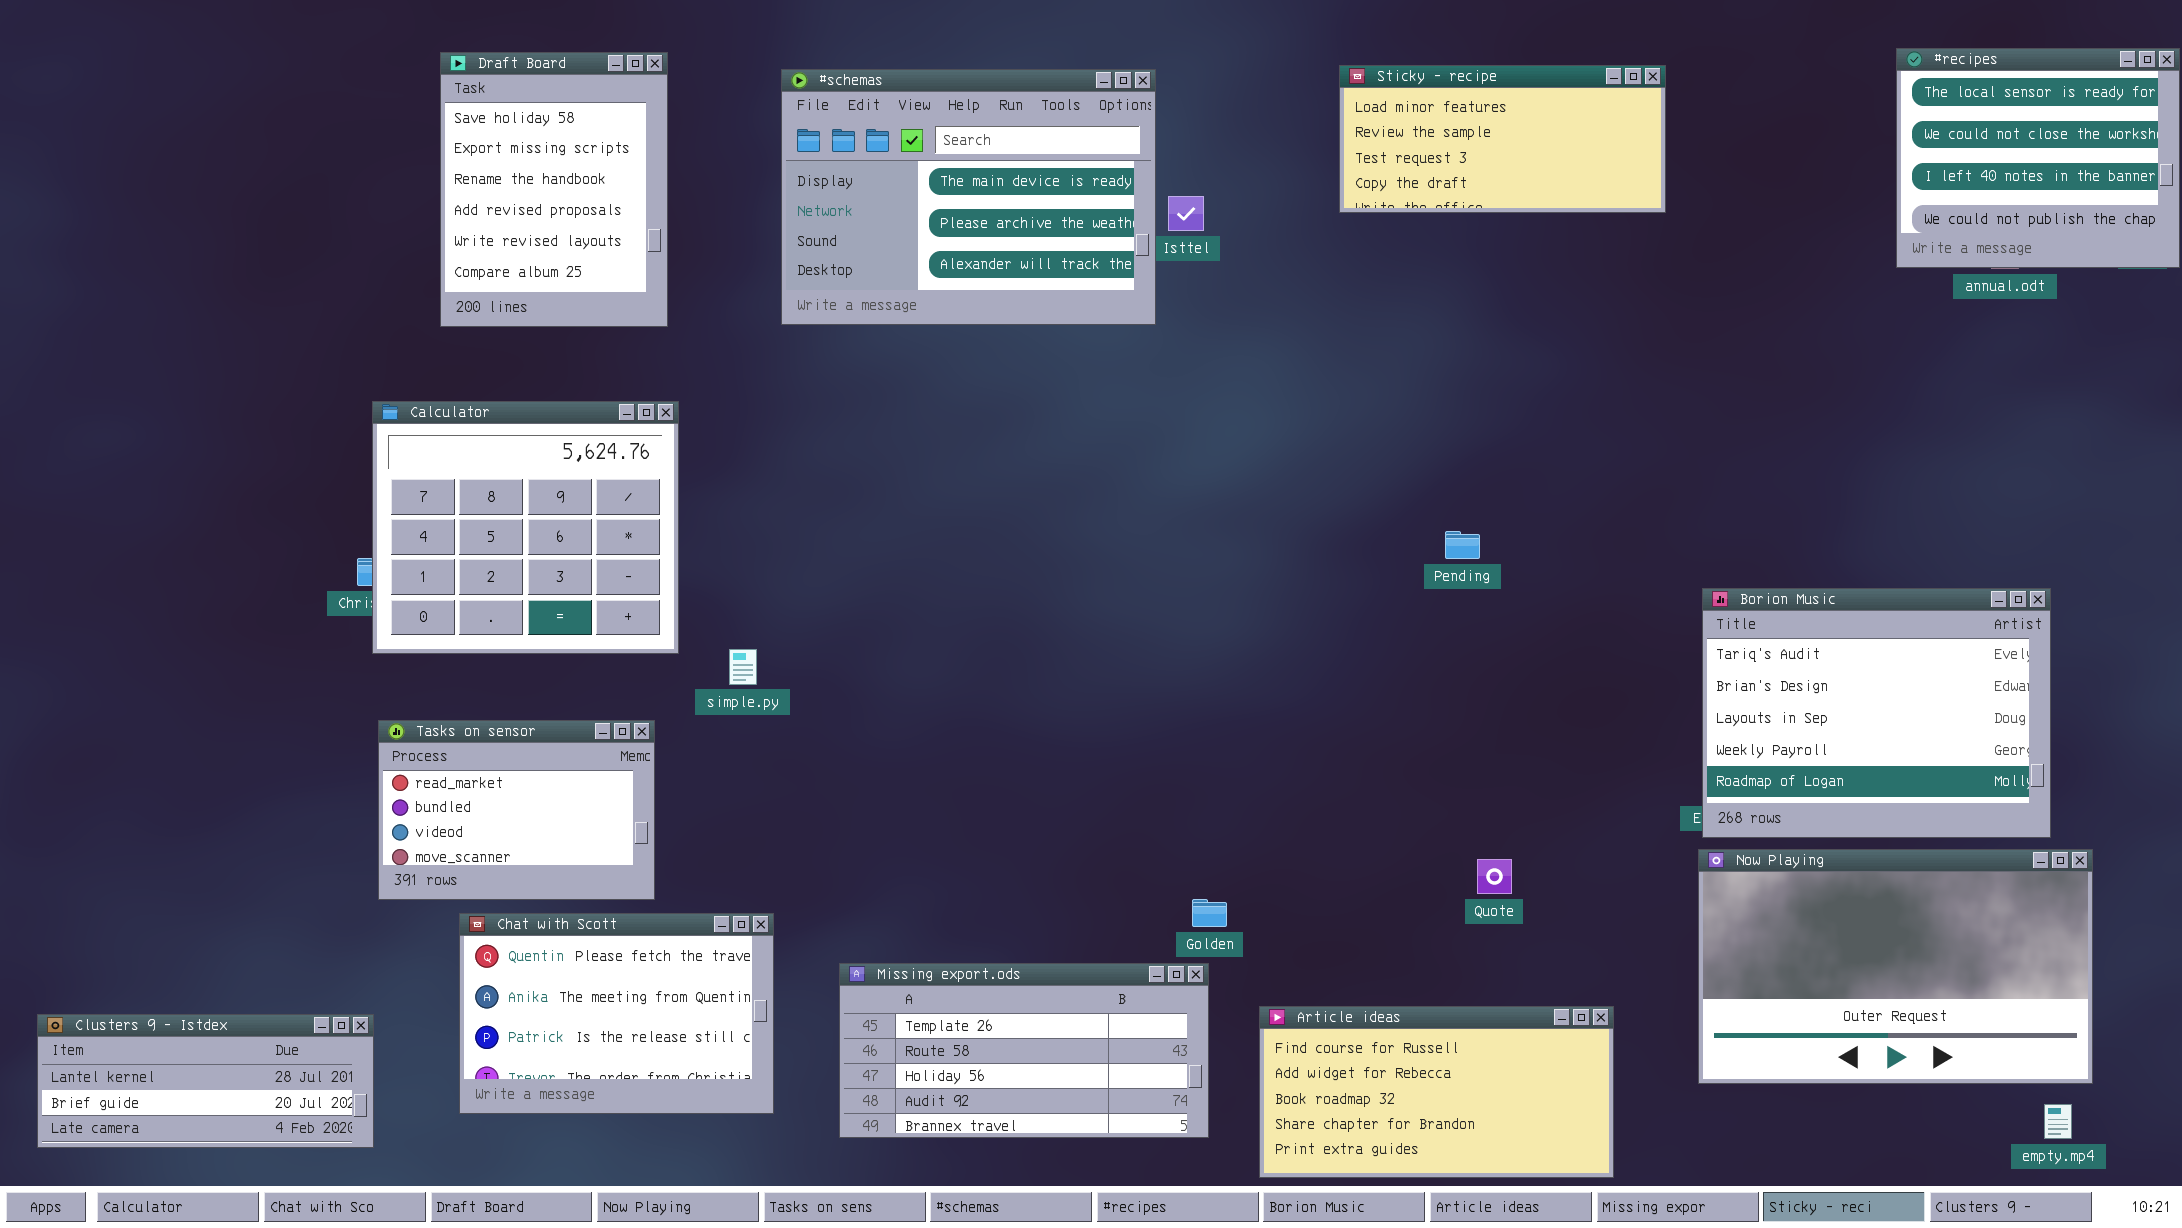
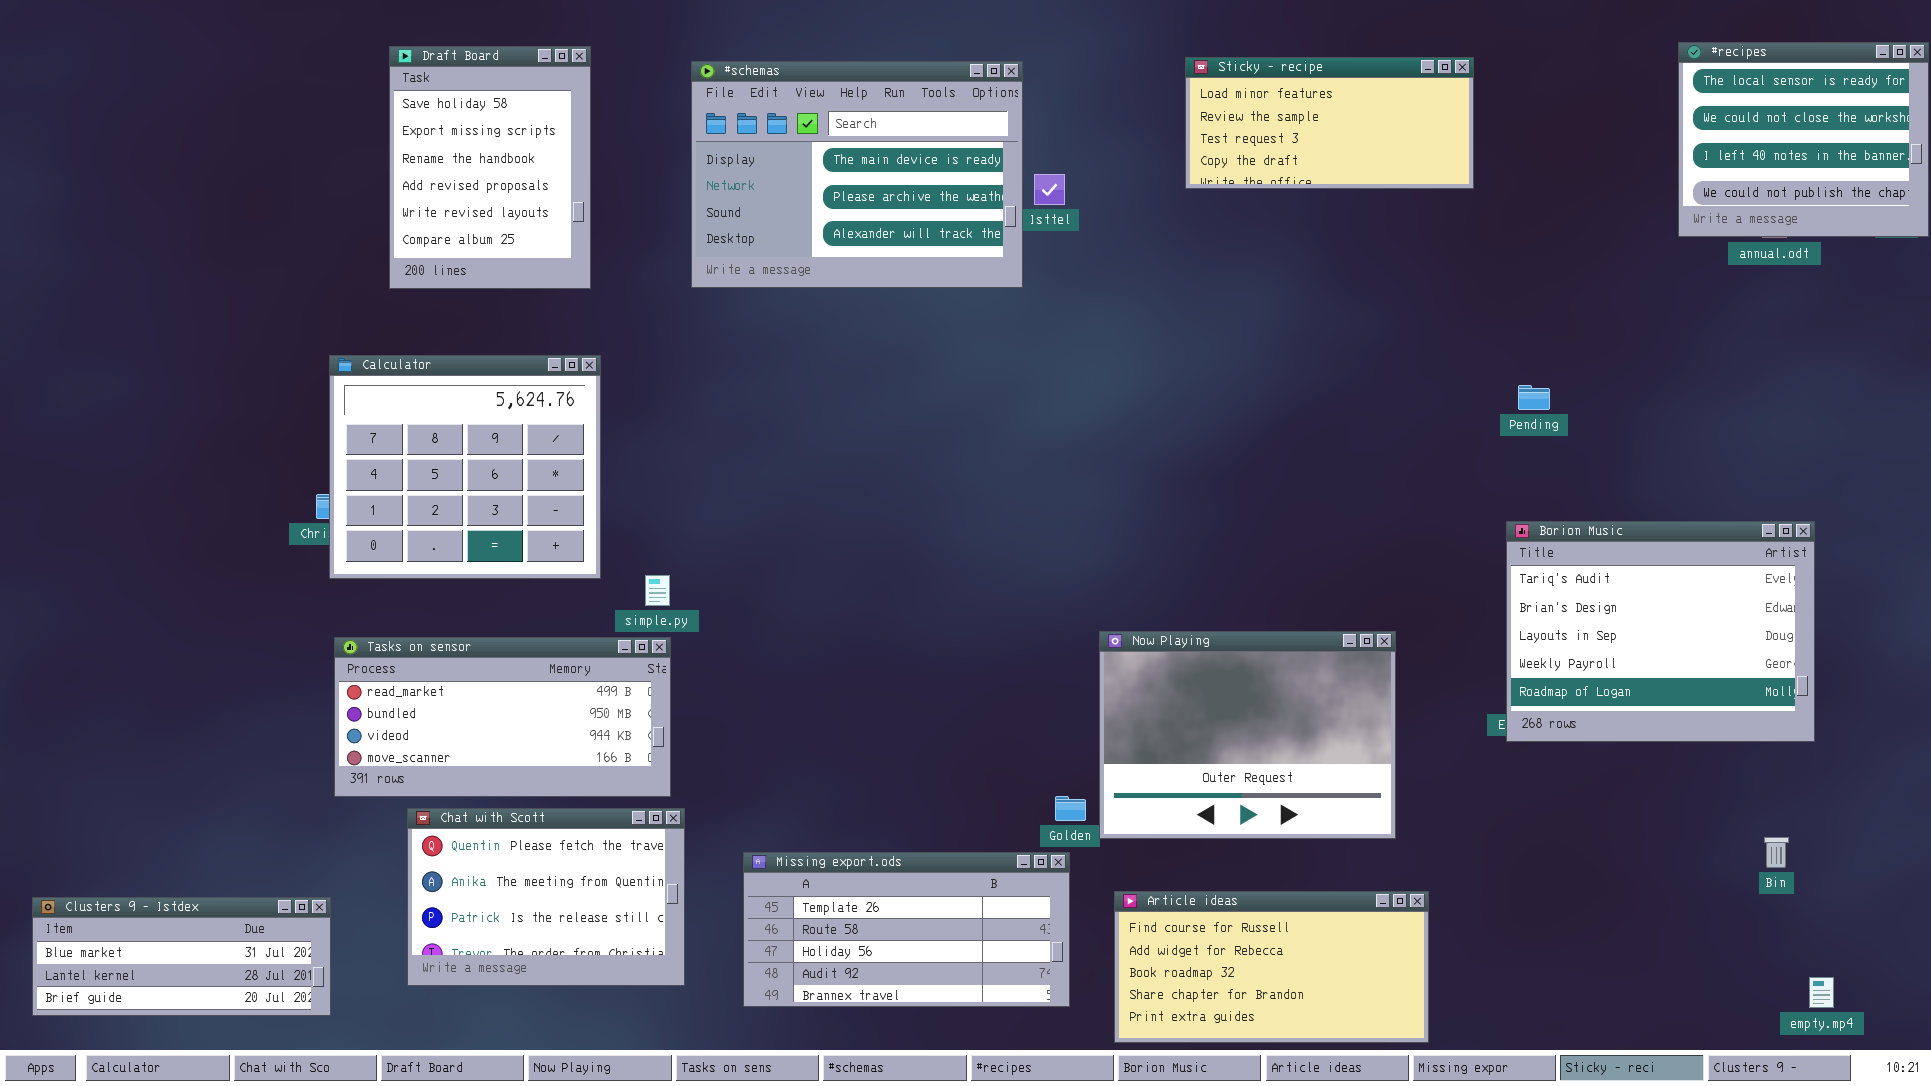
Pending: [1445,531,1480,559] -> [1518,385,1550,410], moved
Tasks on sensor: [378,720,655,900] -> [334,637,671,797], resized
Now Playing: [1698,849,2093,1084] -> [1099,631,1396,839], moved, resized
Clusters 9 - Istdex: [37,1014,374,1148] -> [32,897,331,1016], scrolled up 1 row

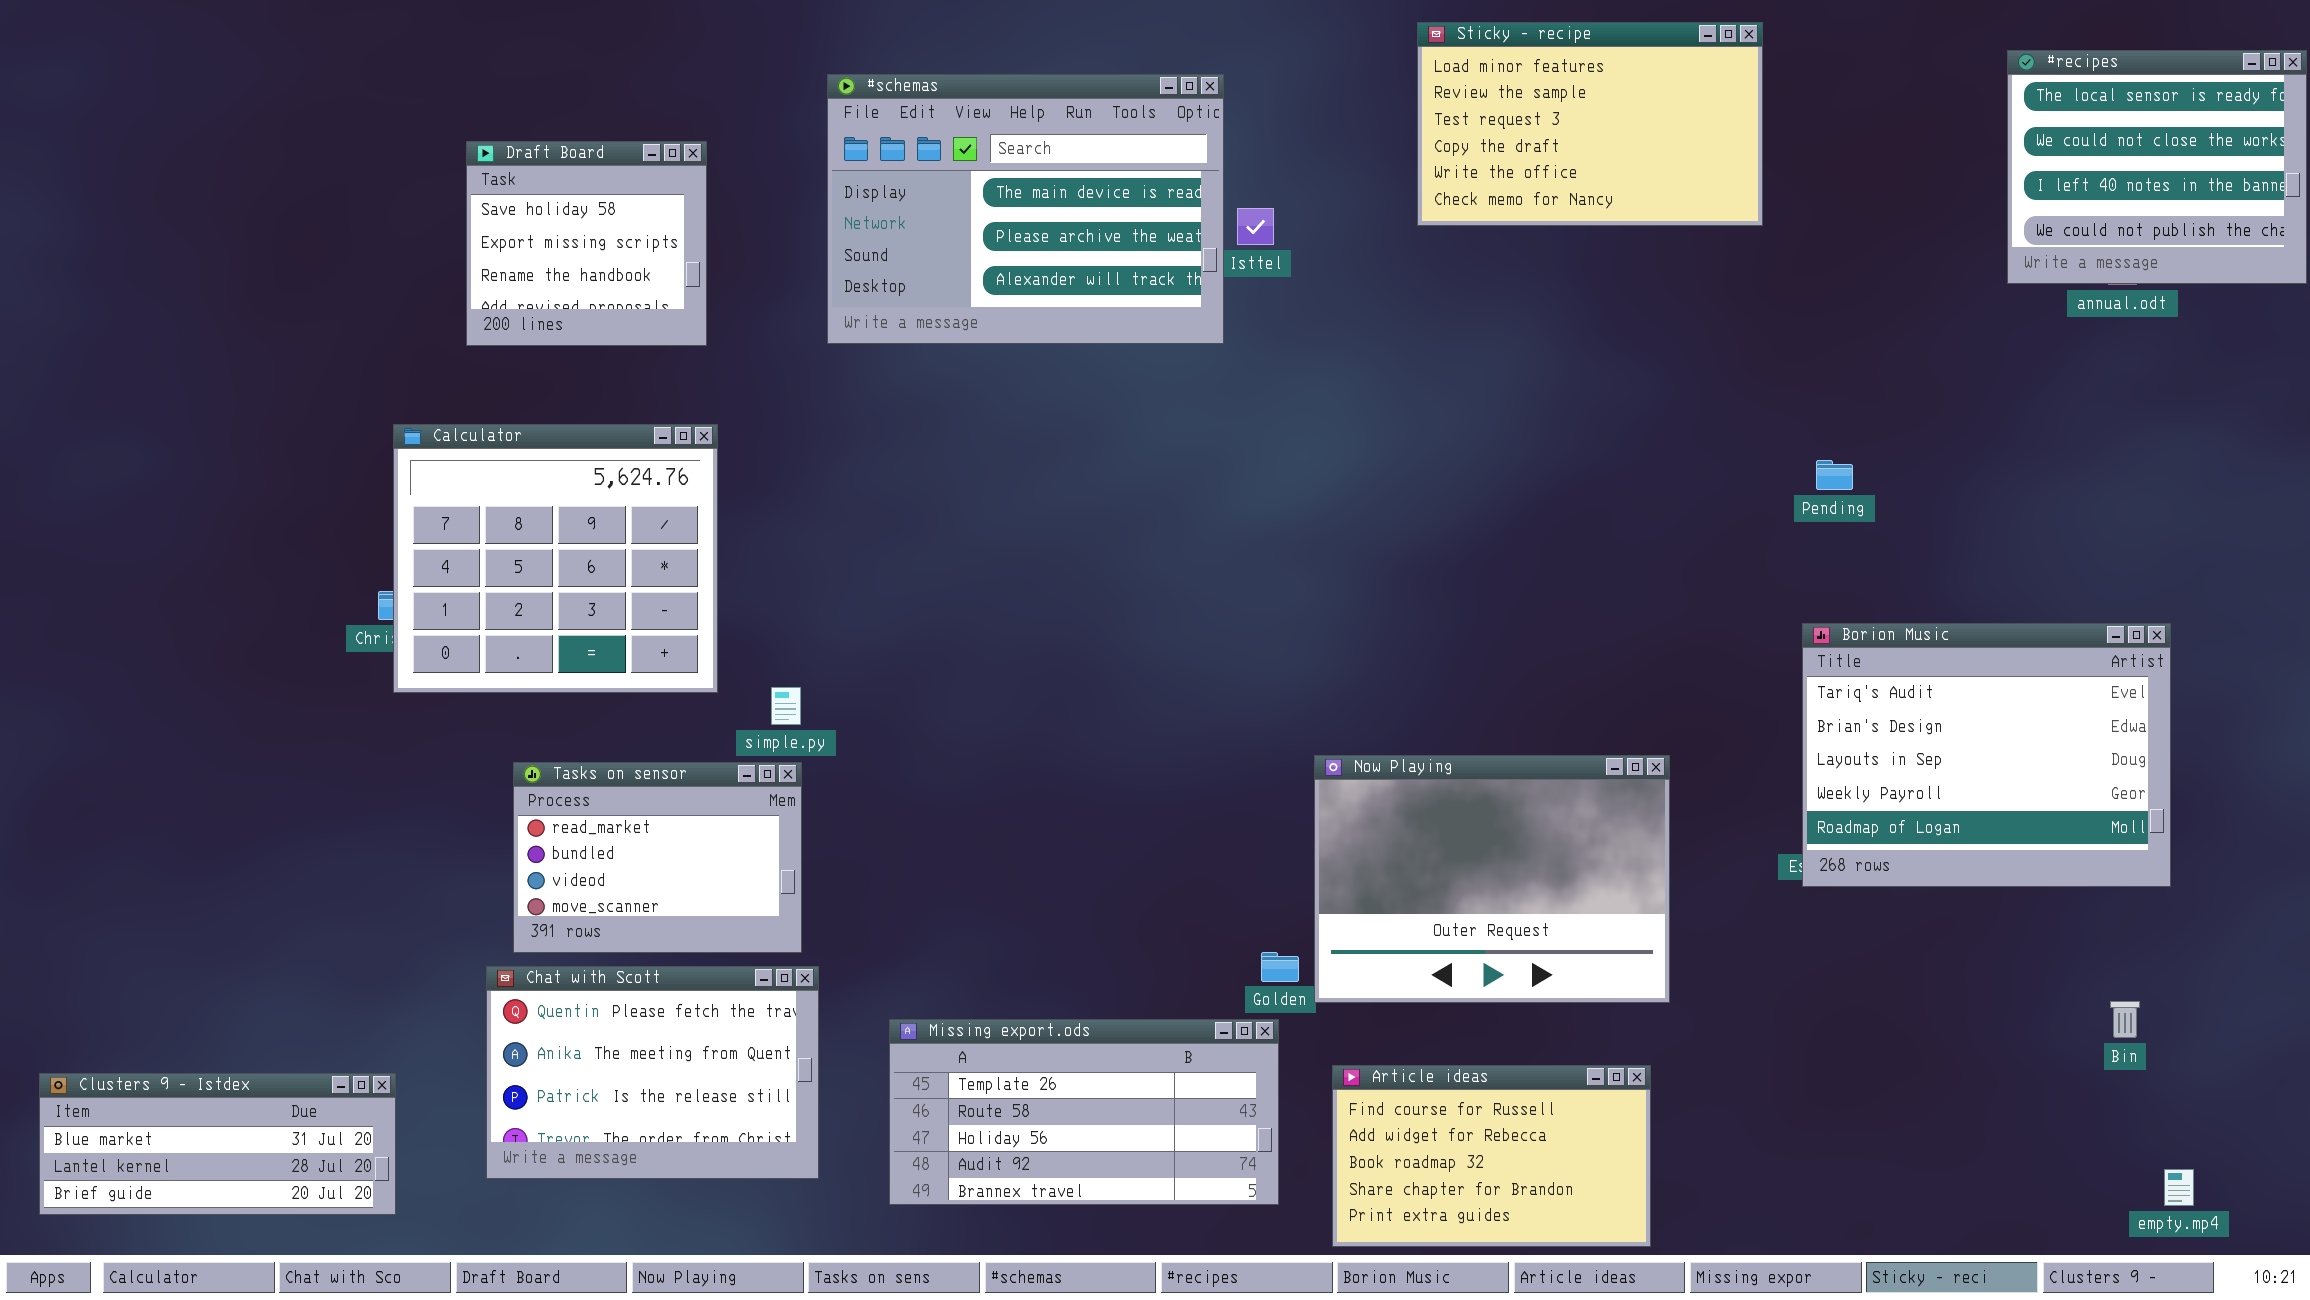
Draft Board: [389,46,591,289] -> [466,141,707,346], resized
Sticky - recipe: [1185,57,1474,189] -> [1417,22,1763,226], resized
Tasks on sensor: [334,637,671,797] -> [513,762,802,953], resized
Article ideas: [1114,891,1429,1043] -> [1332,1065,1651,1247], resized

